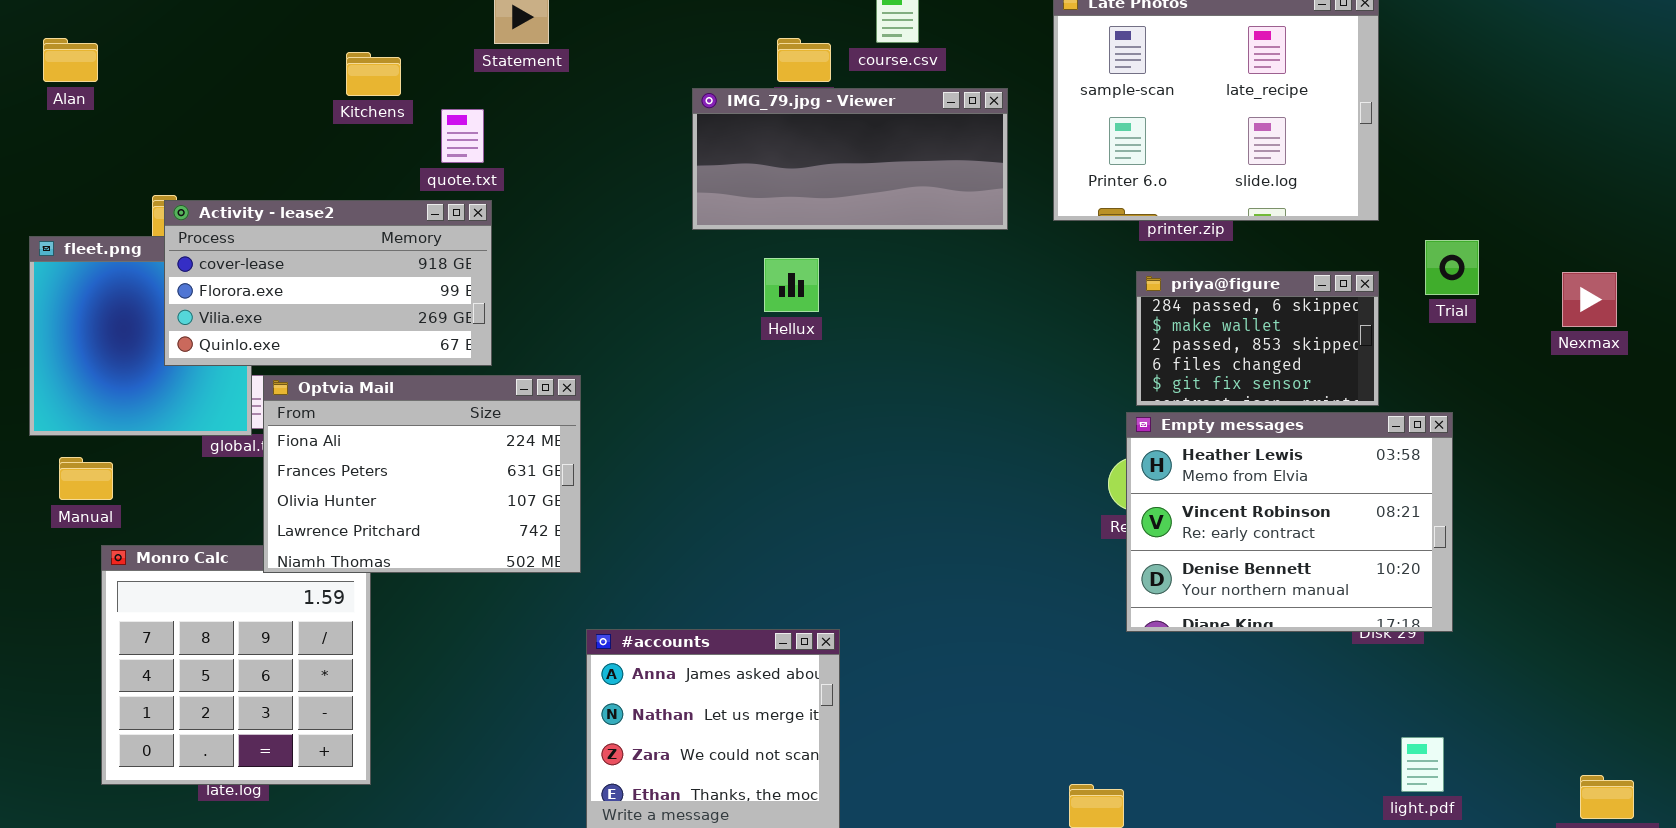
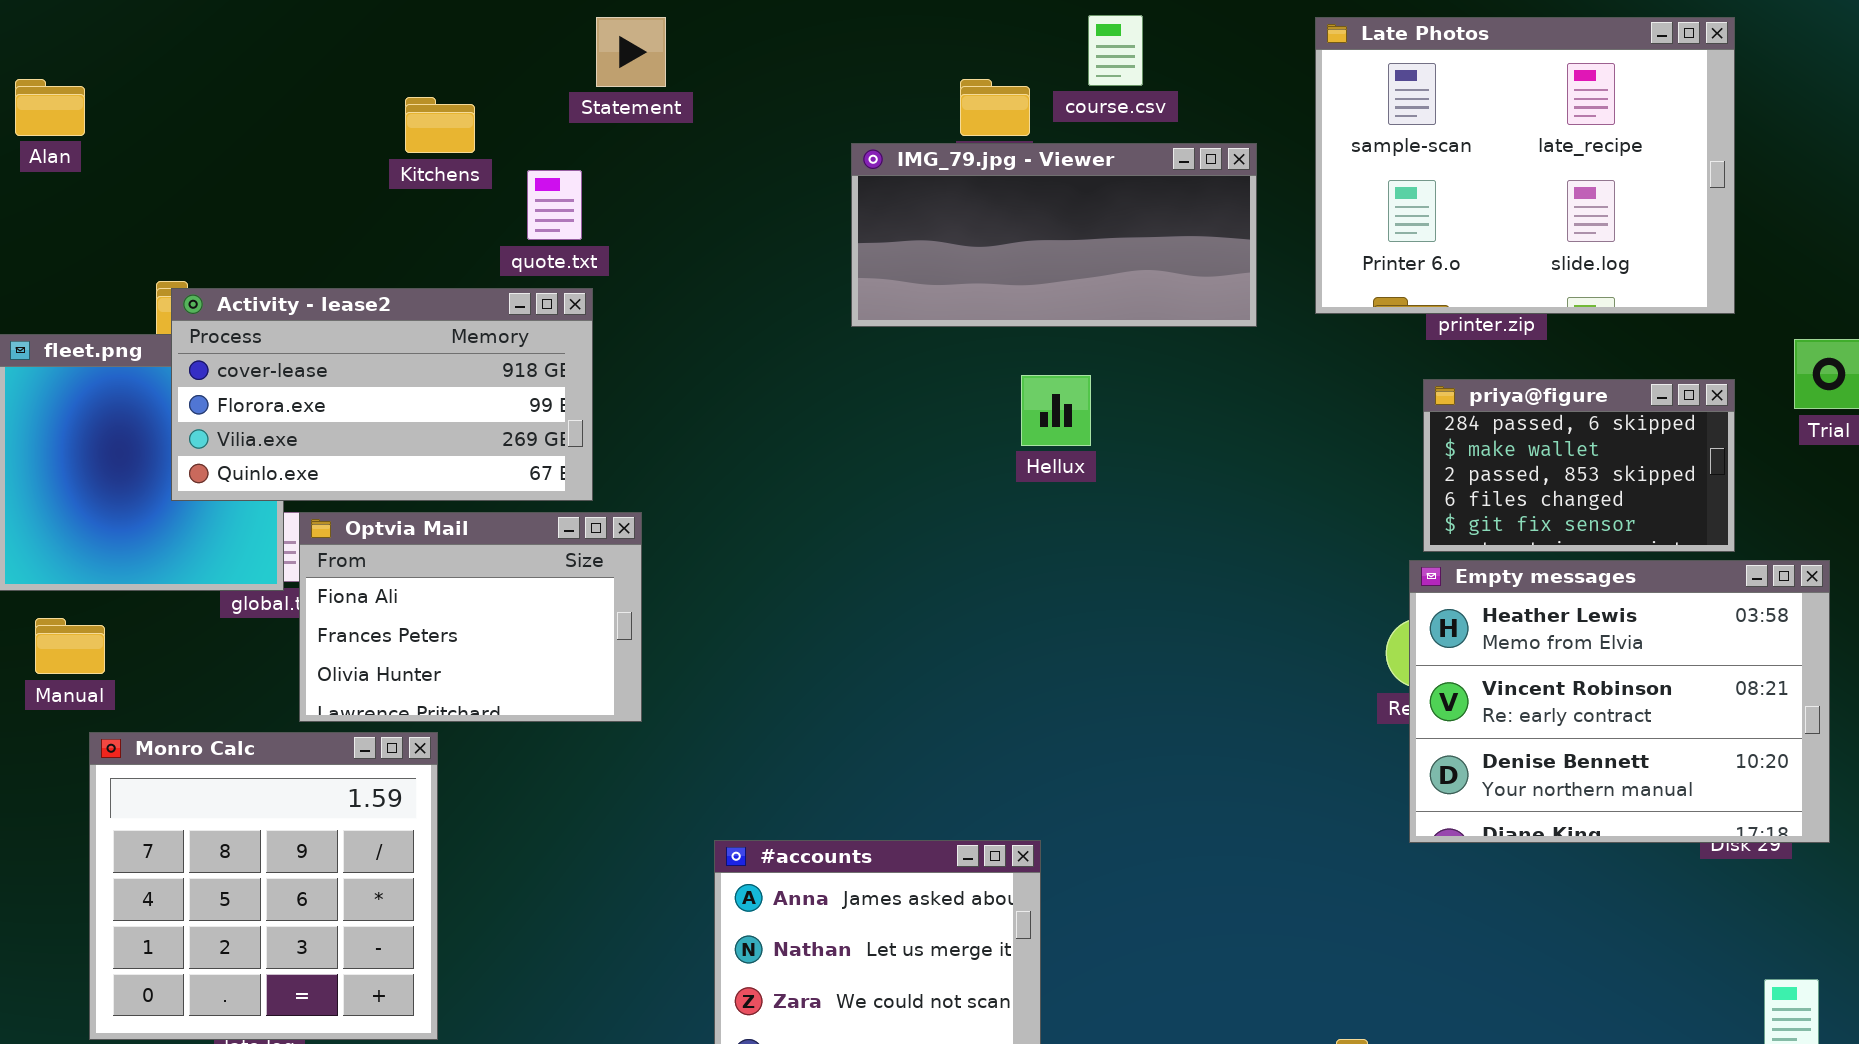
Hellux: [764,258,819,312] -> [1021,375,1091,446], moved
Optvia Mail: [263,375,581,573] -> [299,512,642,722], resized

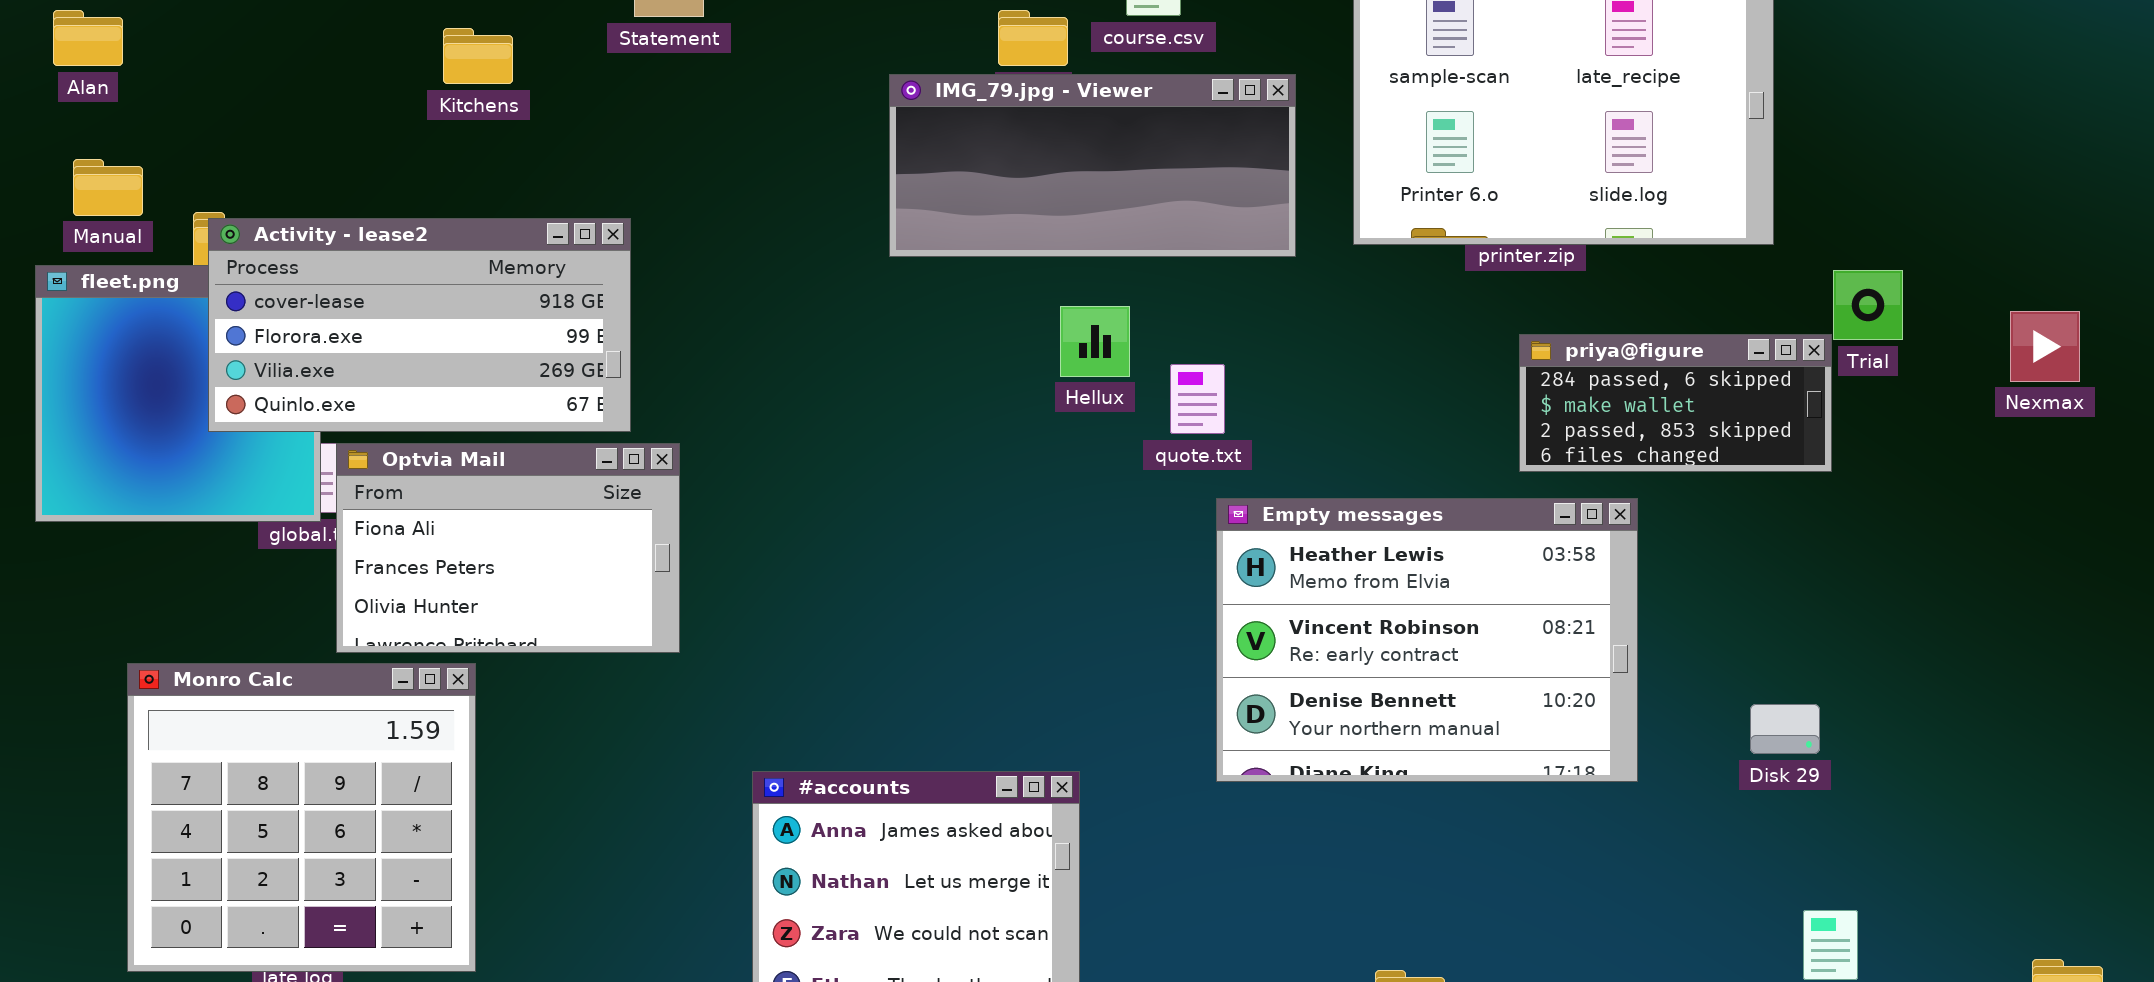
quote.txt: [527,170,582,240] -> [1170,364,1225,434], moved
priya@figure: [1423,379,1735,552] -> [1519,334,1832,472], moved, resized
Empty messages: [1409,560,1830,843] -> [1216,498,1638,782], moved
Manual: [35,618,105,674] -> [73,159,143,216], moved

